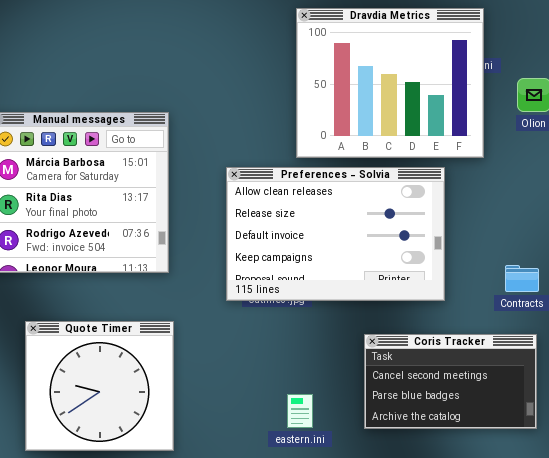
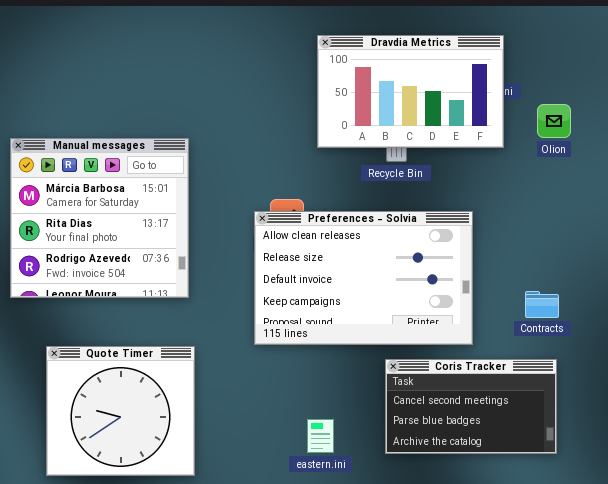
Dravdia Metrics: [296,8,484,158] -> [317,35,504,148], resized
Preferences - Solvia: [226,167,445,301] -> [254,211,473,345], moved

